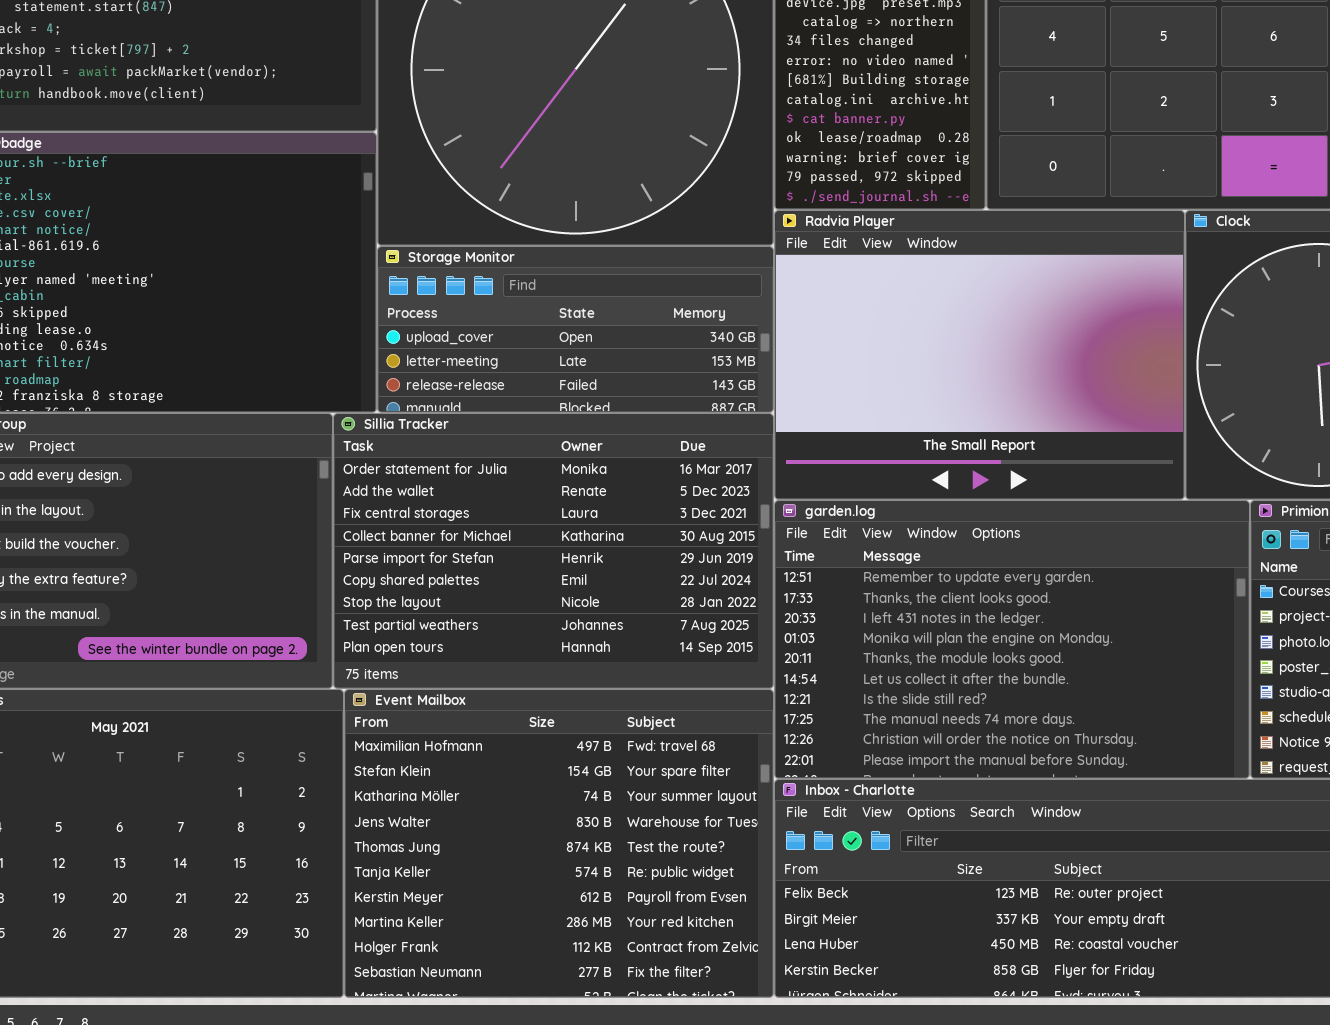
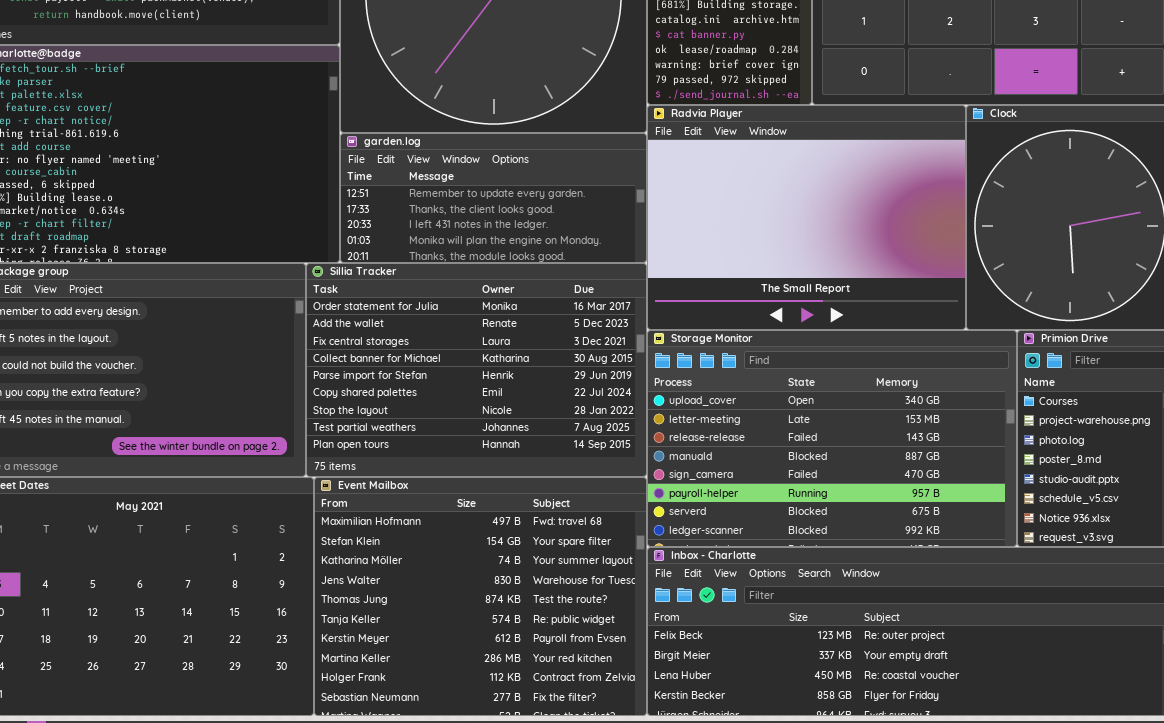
Storage Monitor: [377,246,774,413] -> [647,330,1017,547], moved, resized
garden.log: [774,500,1250,779] -> [340,133,647,263], moved, resized

